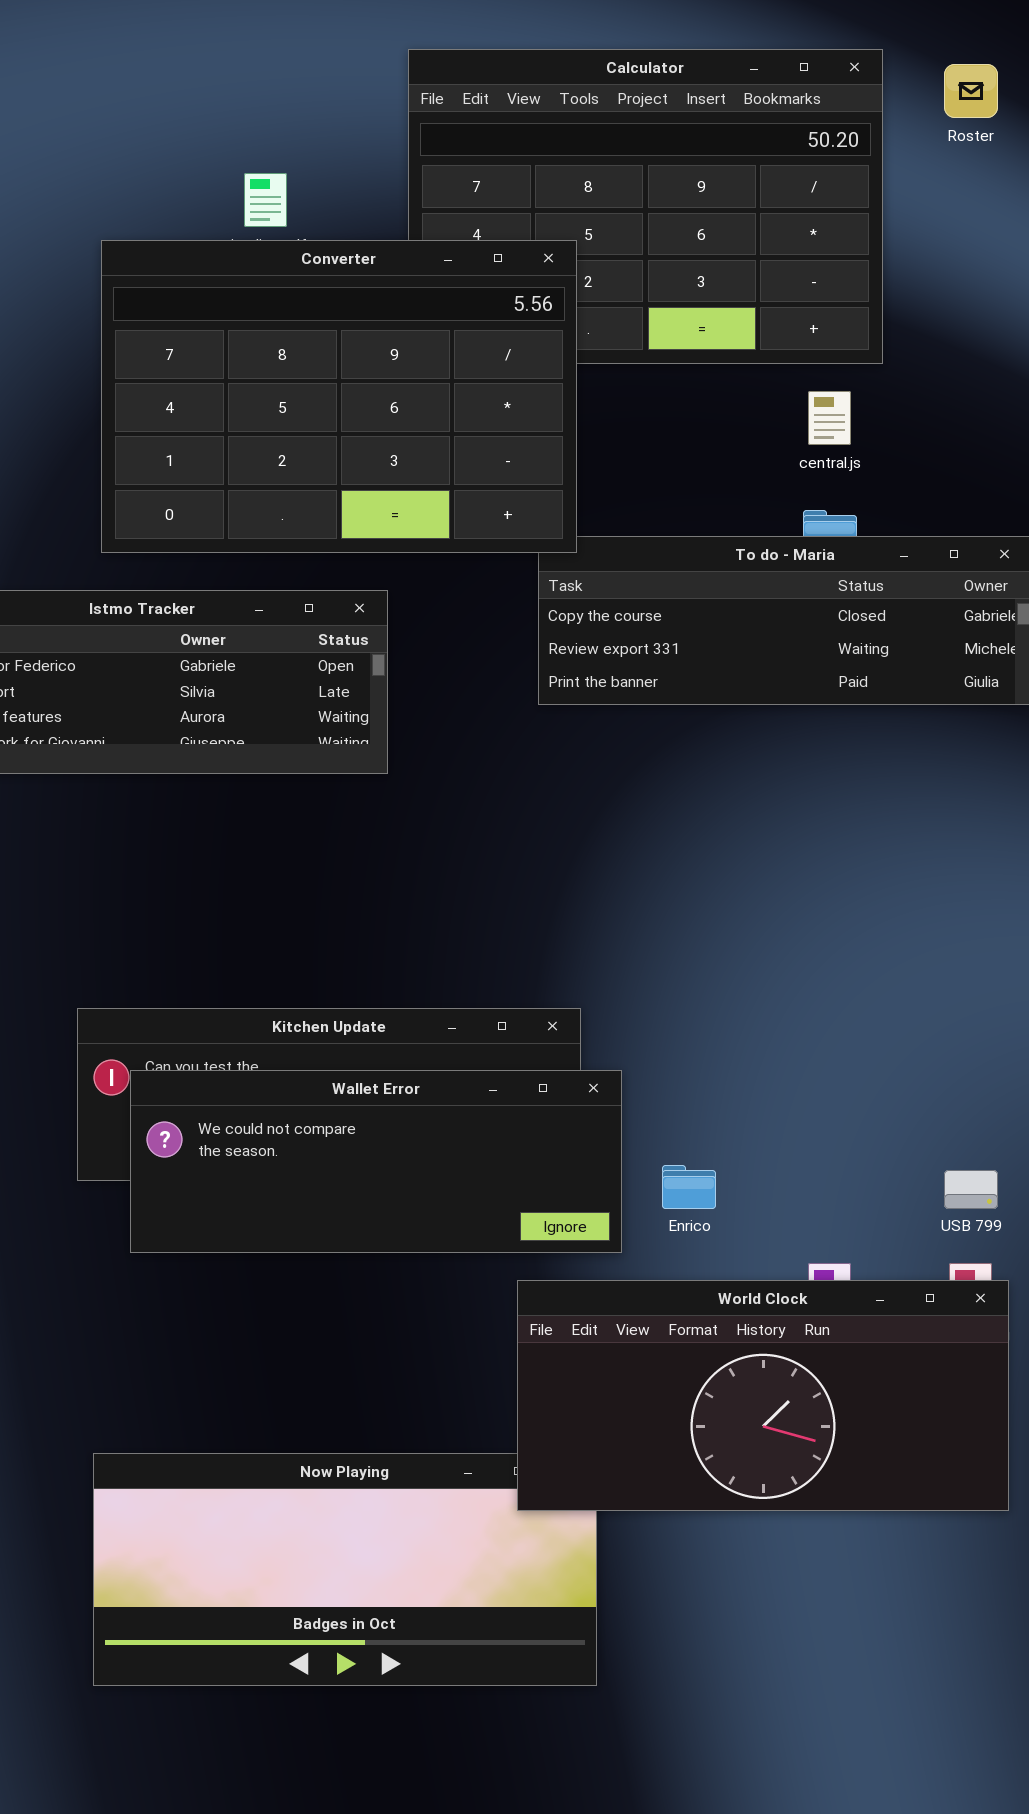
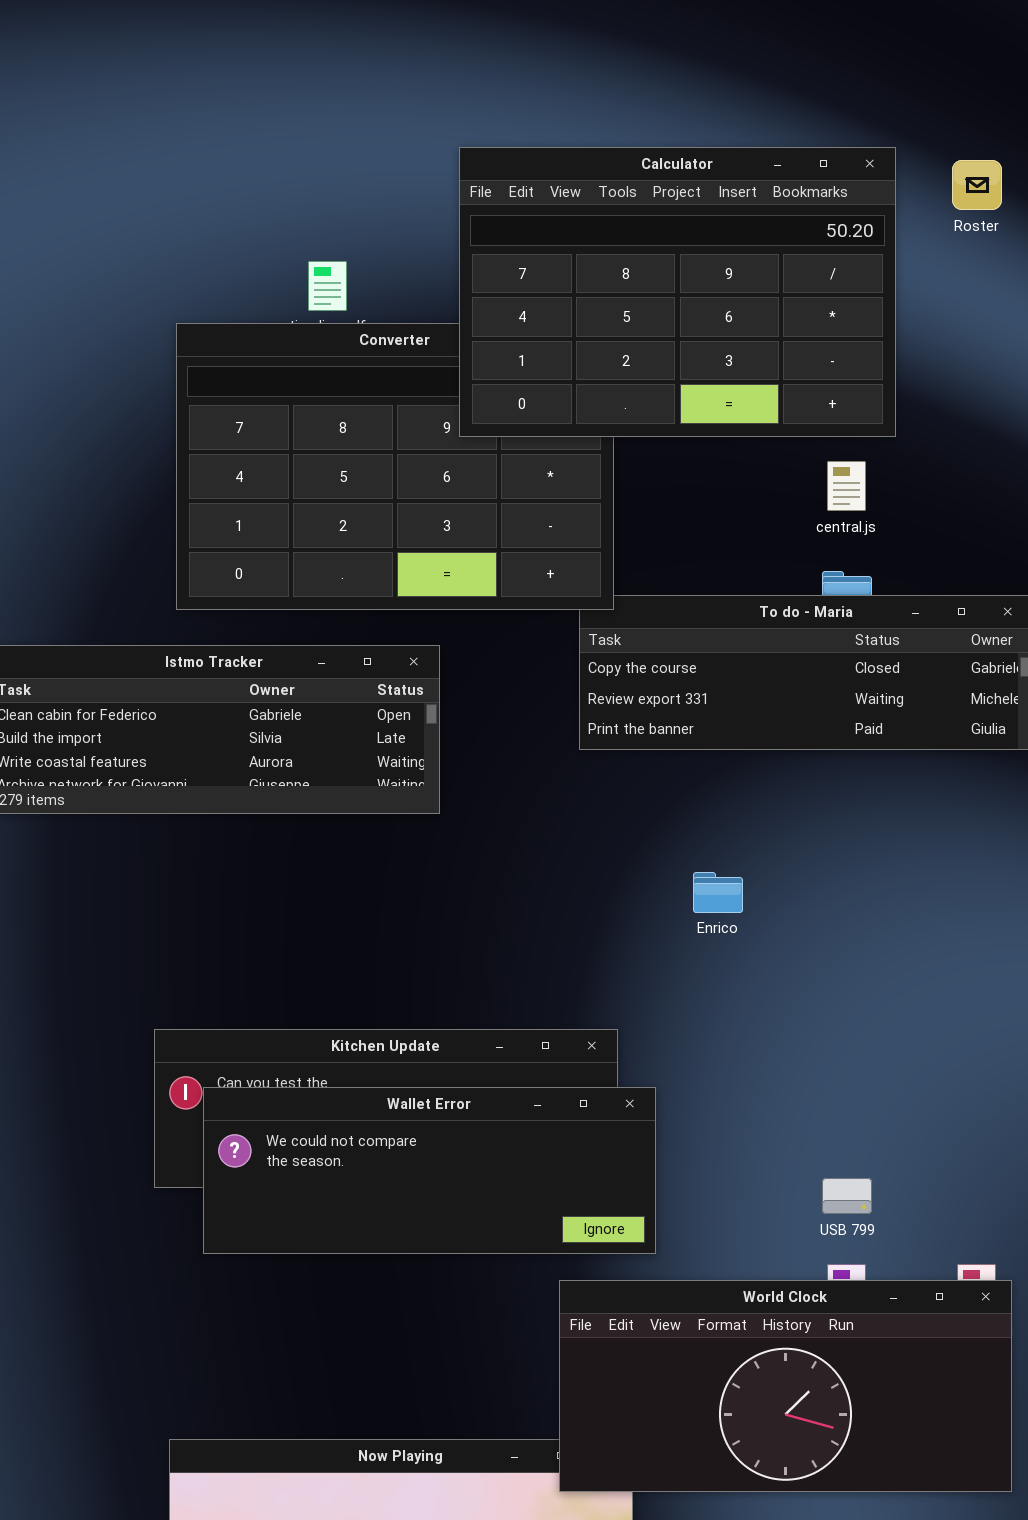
Calculator: [408,49,883,364] -> [459,147,896,437], raised
Enrico: [662,1165,716,1209] -> [693,872,743,913], moved
USB 799: [944,1170,998,1209] -> [822,1178,872,1214], moved

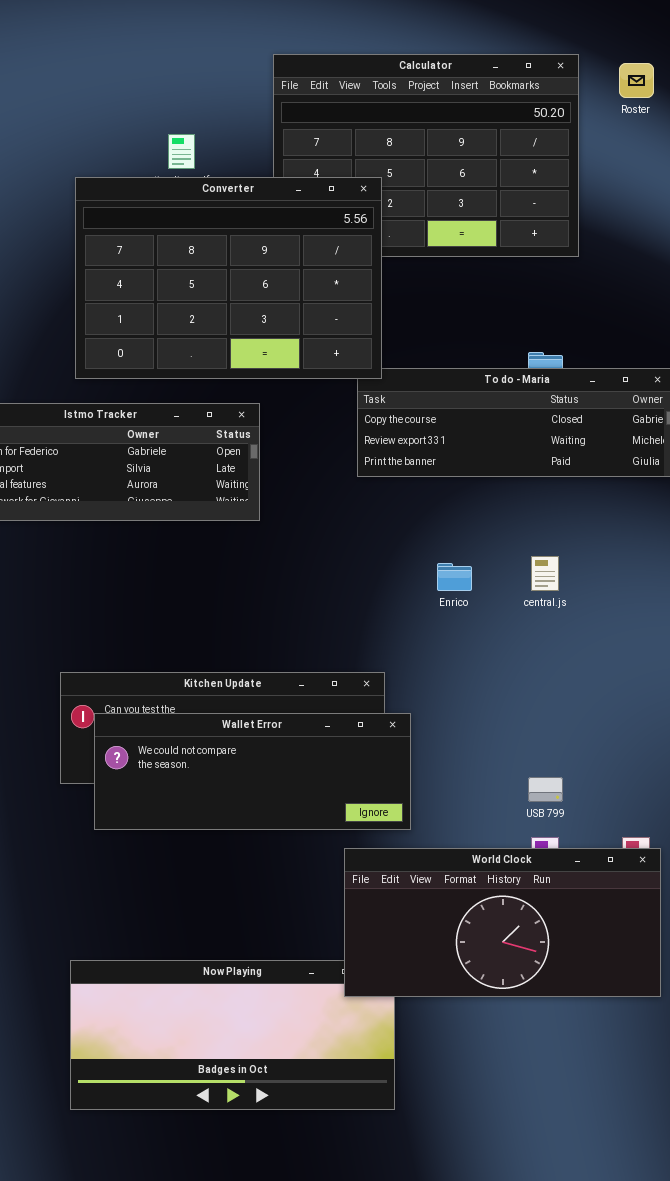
Converter: [176,323,614,610] -> [75,177,382,379], raised
central.js: [827,461,866,511] -> [531,556,559,591], moved

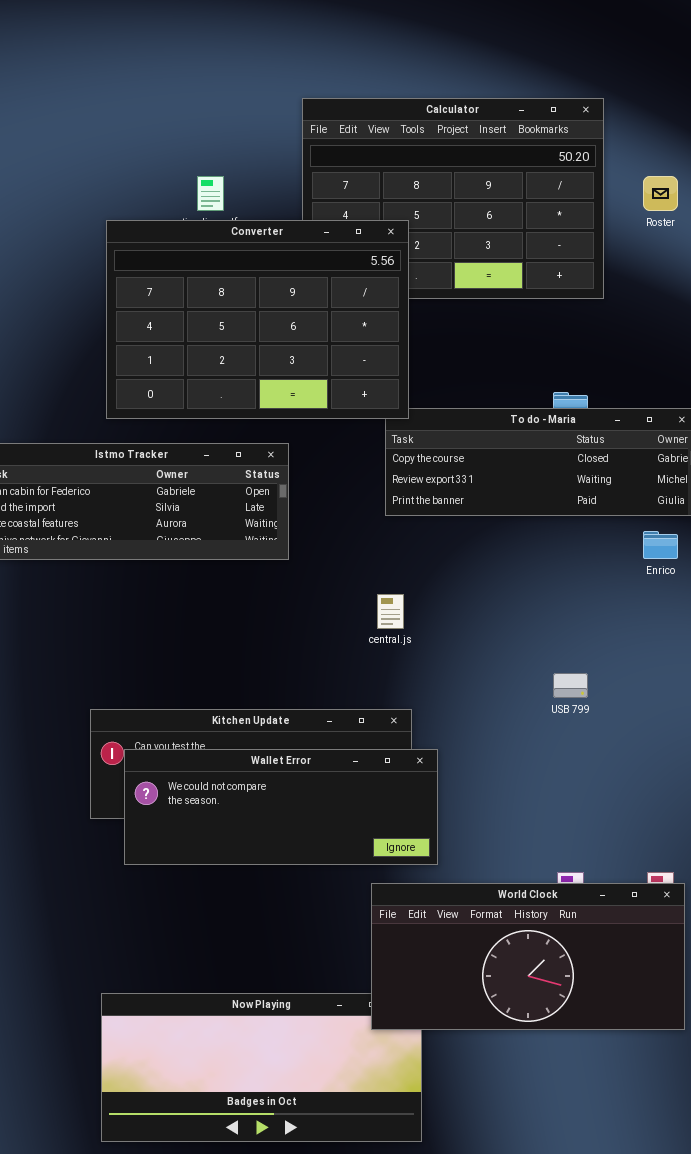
Roster: [619,63,654,98] -> [643,176,678,211], moved
central.js: [531,556,559,591] -> [377,594,404,629], moved
Enrico: [437,563,472,591] -> [643,531,678,559], moved
USB 799: [528,777,563,802] -> [553,673,588,698], moved

